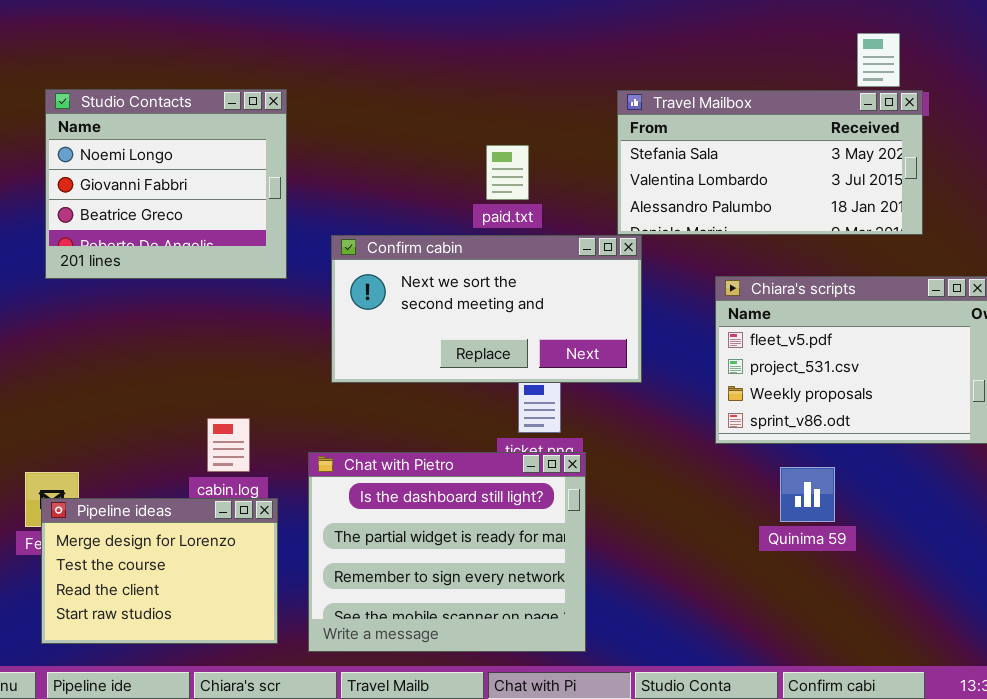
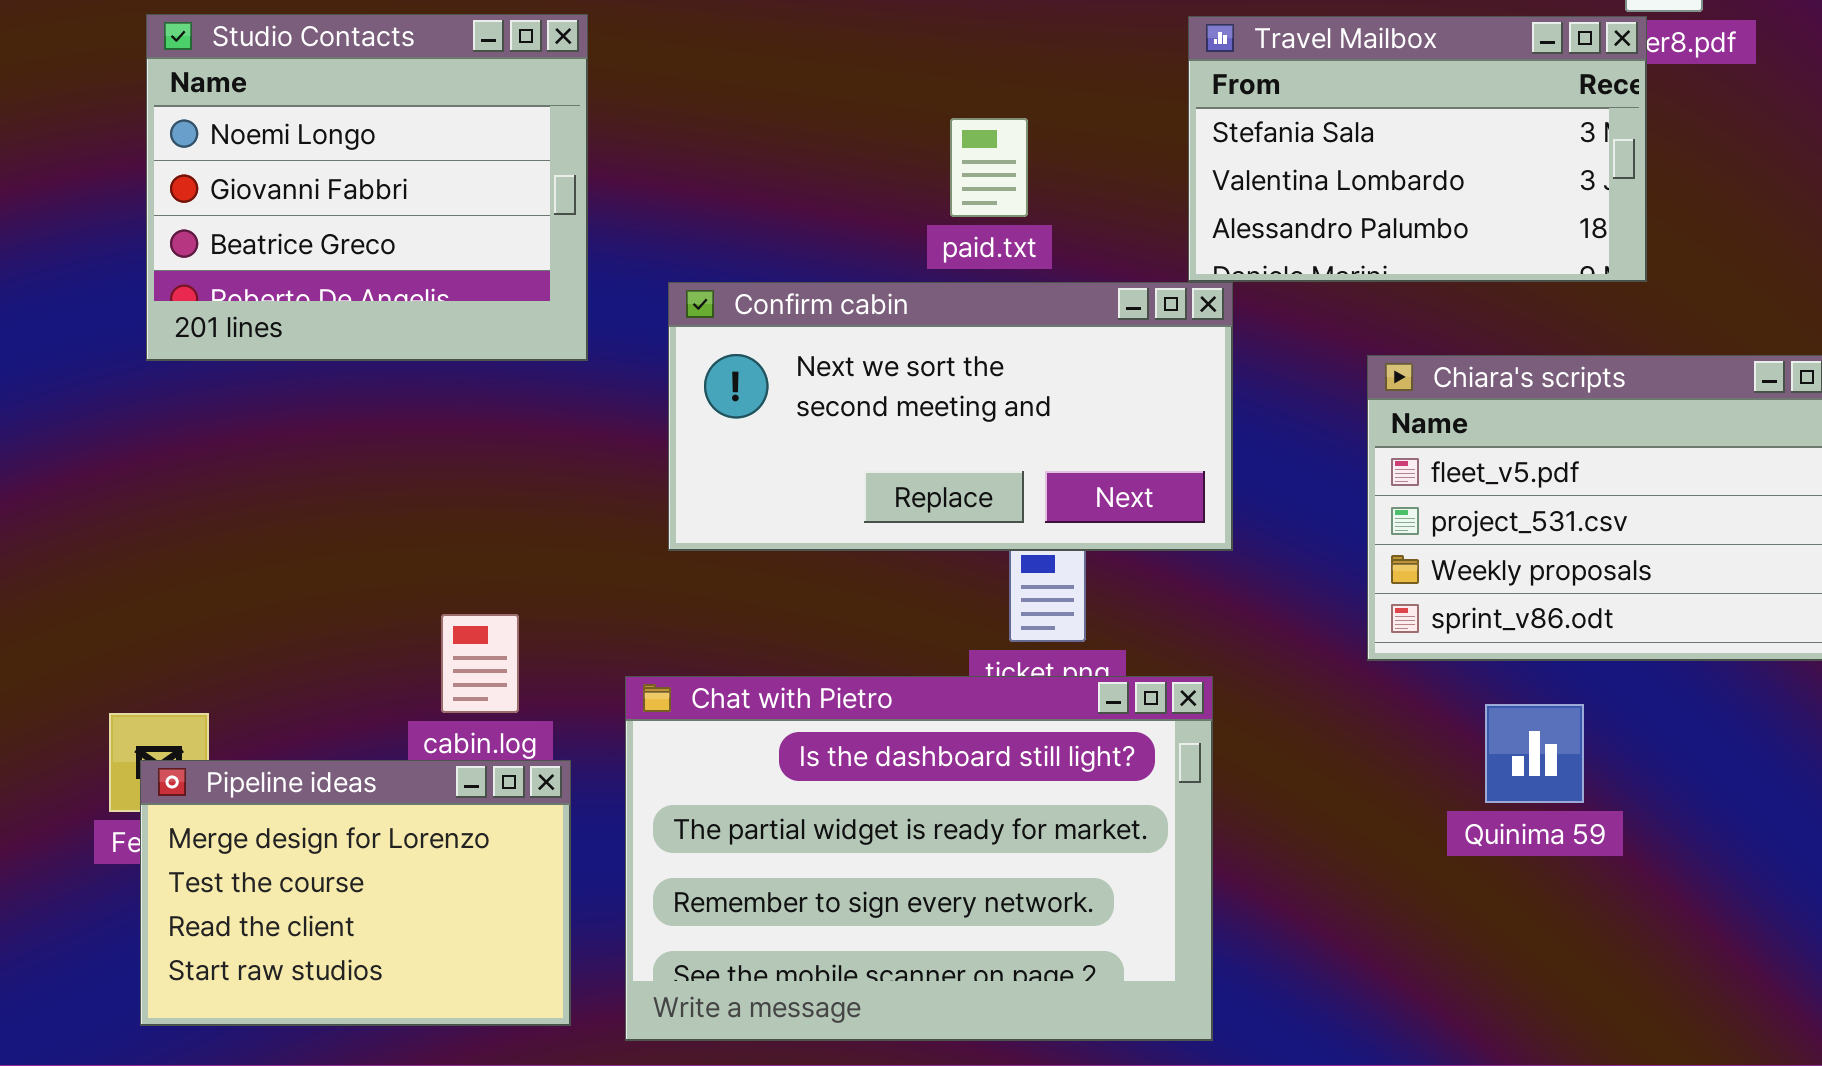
Travel Mailbox: [617,90,923,235] -> [1188,16,1647,282], resized
Chat with Pietro: [308,452,586,652] -> [625,676,1213,1041], resized

